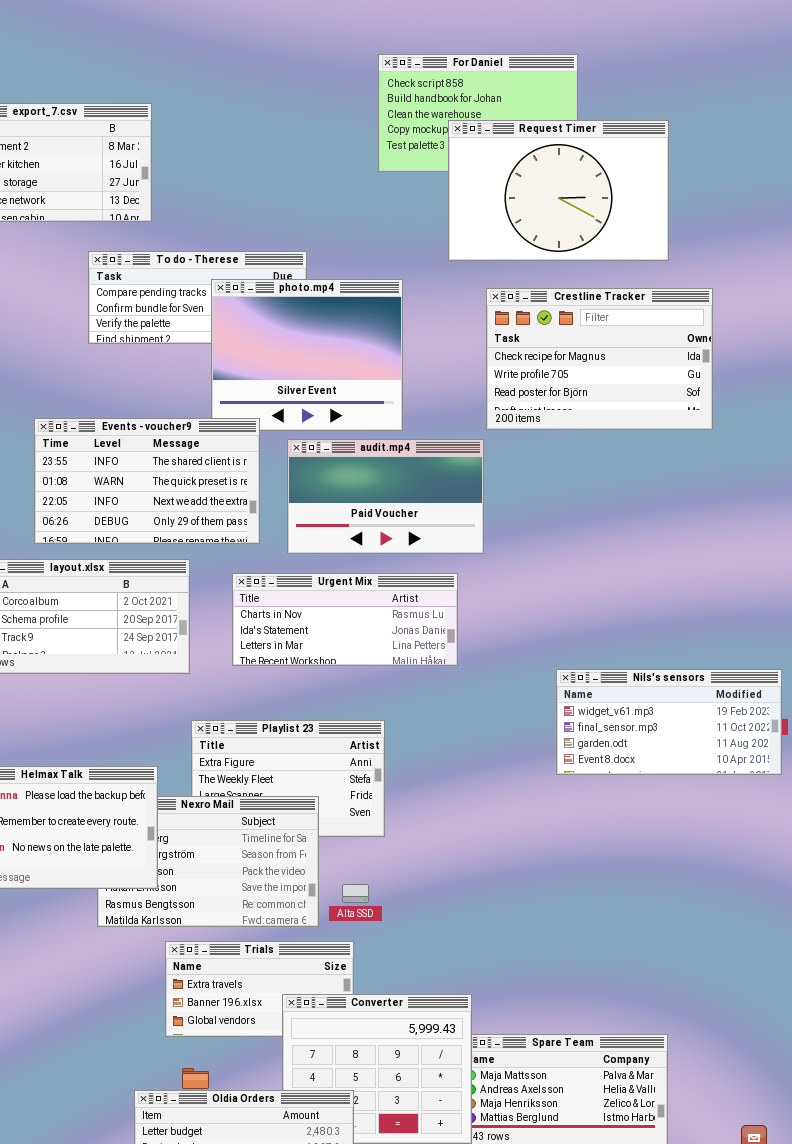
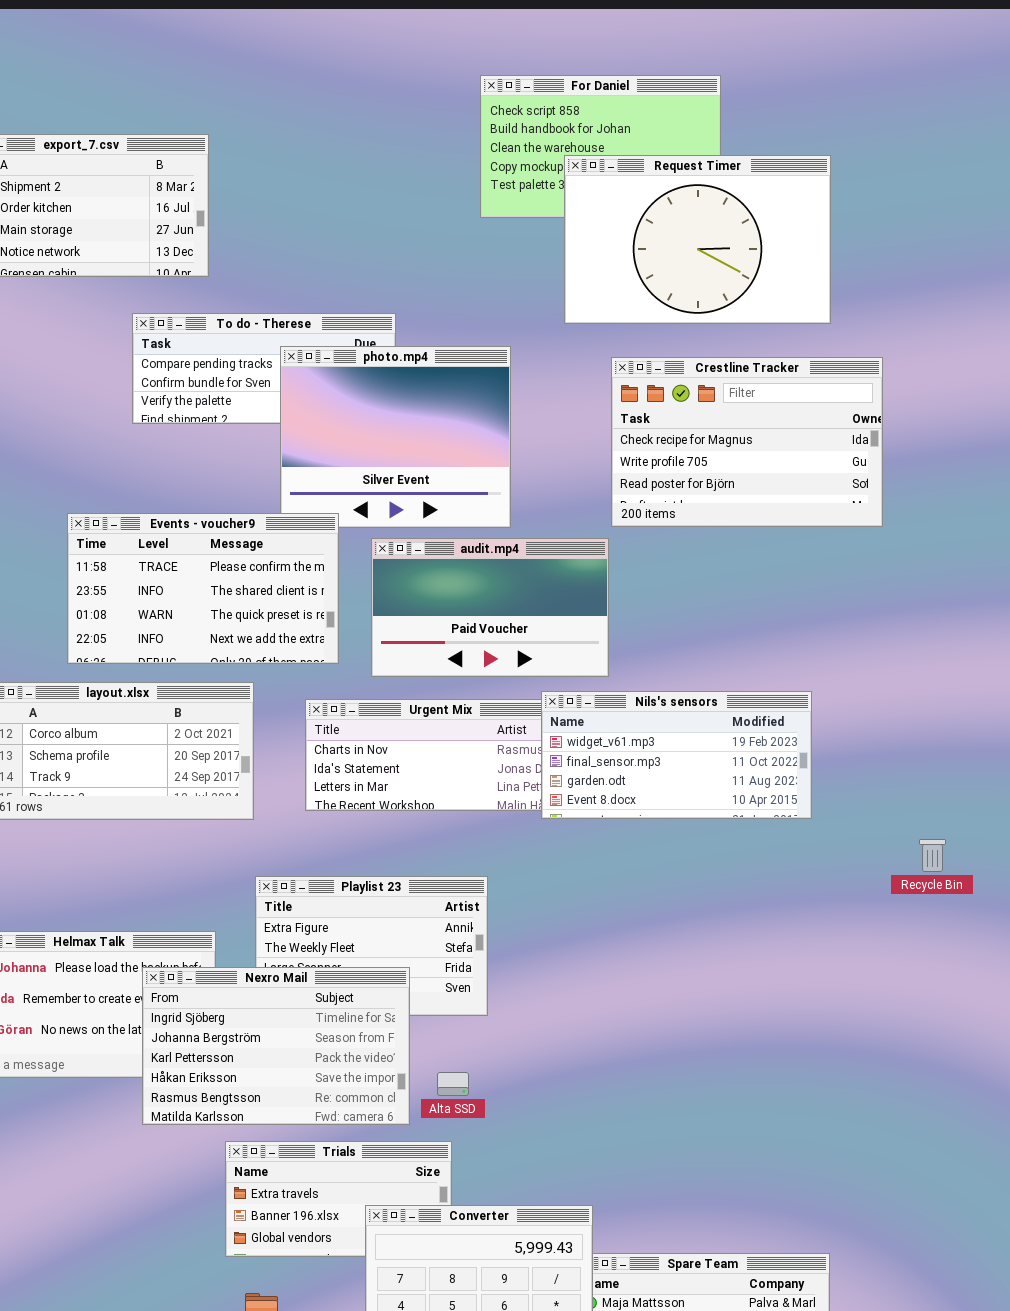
Events - voucher9: [34,418,260,544] -> [67,513,339,664], scrolled up 1 row
Nils's sensors: [556,669,782,775] -> [541,691,812,819], moved
Nexro Mail: [97,796,319,927] -> [142,967,410,1125], raised

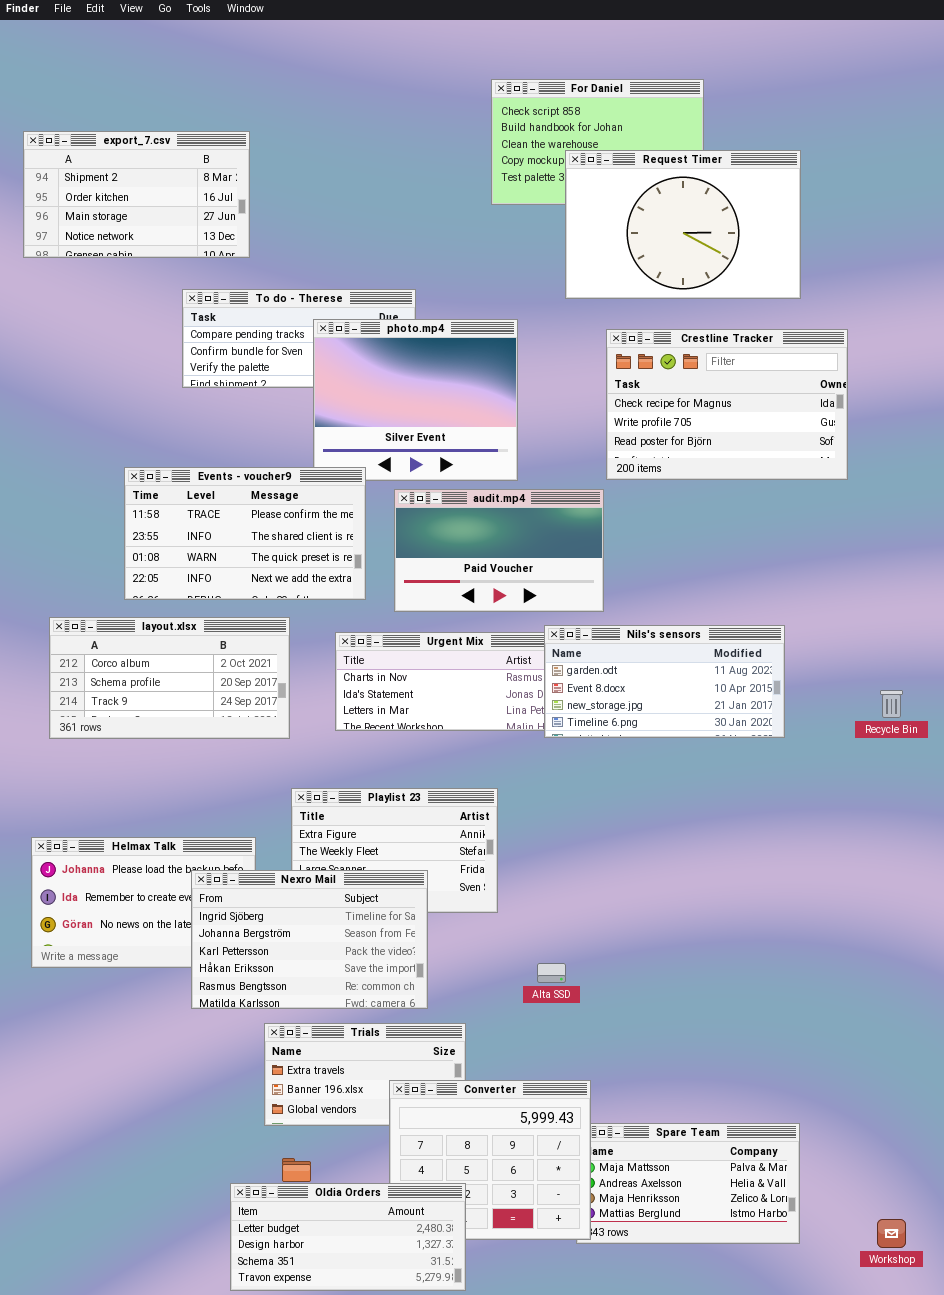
Nils's sensors: [541,691,812,819] -> [544,625,785,738], scrolled down 2 rows
Recycle Bin: [919,839,946,872] -> [880,690,903,718], moved
Alta SSD: [437,1072,469,1096] -> [537,963,566,983], moved

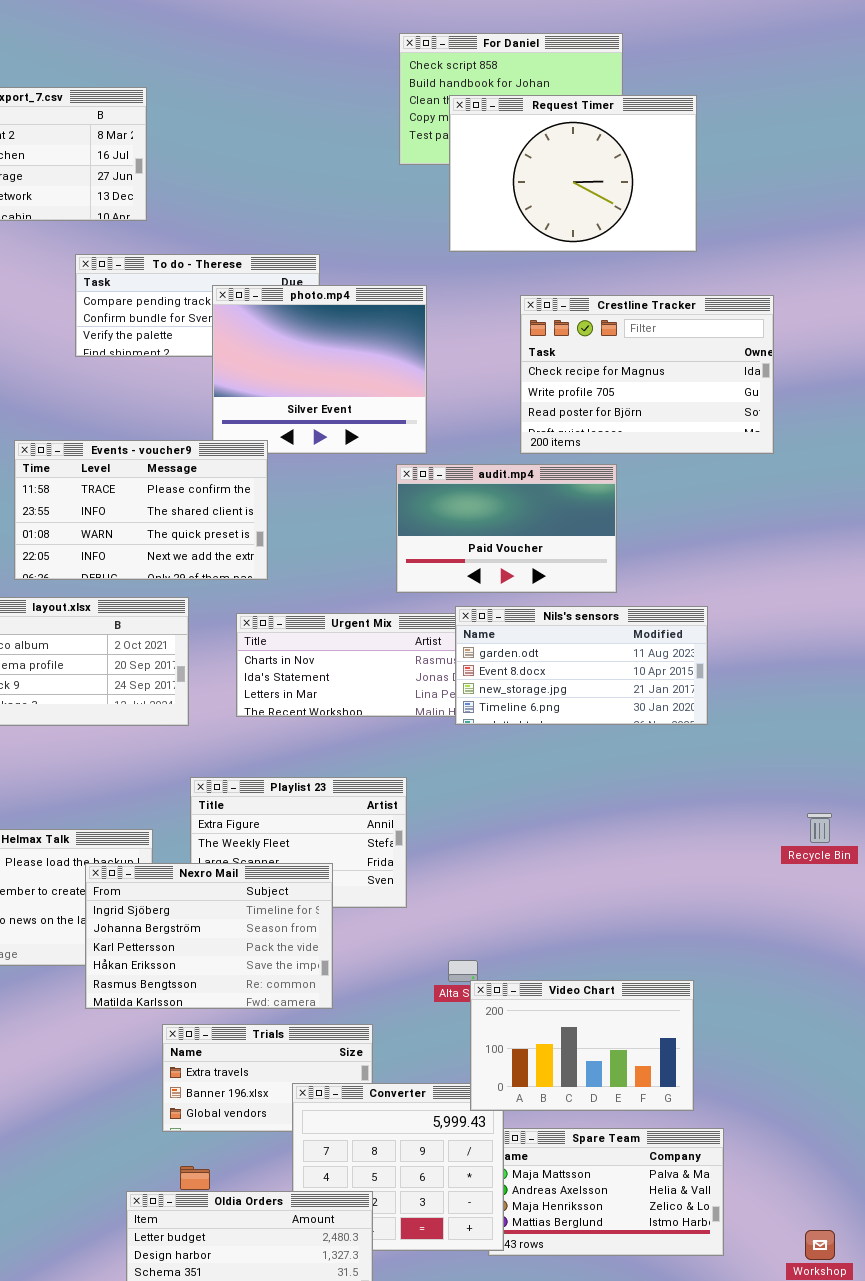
Request Timer: [565,150,801,299] -> [449,95,697,252], moved
audit.mp4: [394,489,604,612] -> [396,464,617,593], moved
Recycle Bin: [880,690,903,718] -> [807,813,832,843], moved
Video Chart: none -> [470,980,694,1111], opened

